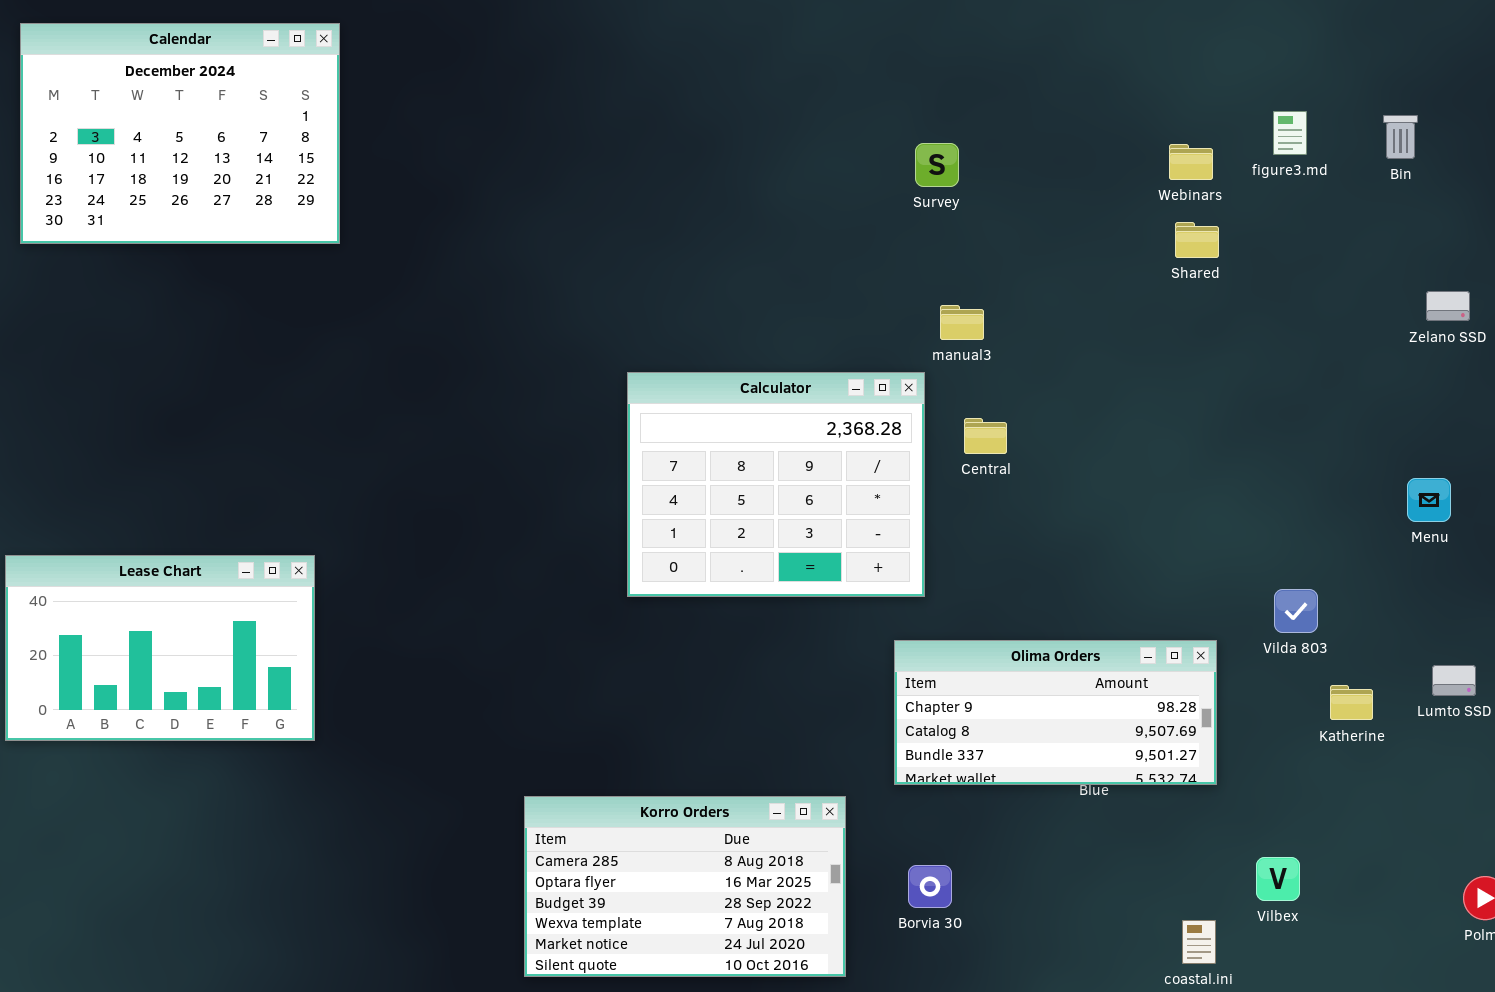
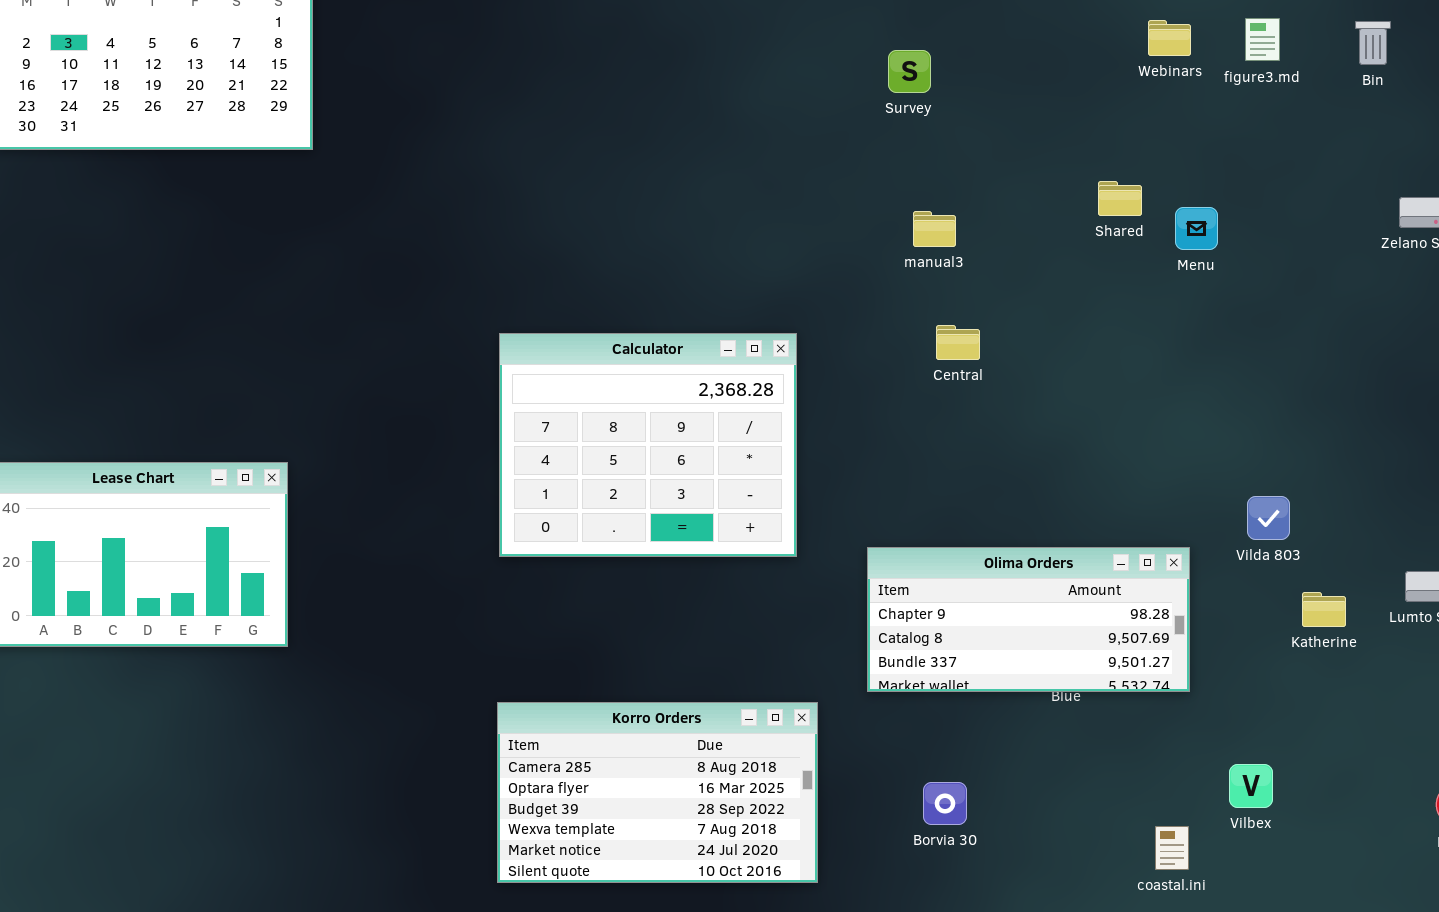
Webinars: [1169,144,1213,180] -> [1148,20,1191,56], moved
Shared: [1175,222,1219,258] -> [1098,181,1142,216], moved
Calculator: [627,372,925,597] -> [499,333,797,557], moved
Menu: [1407,478,1451,522] -> [1175,207,1218,250], moved
Borvia 30: [908,865,952,908] -> [923,782,967,825], moved

